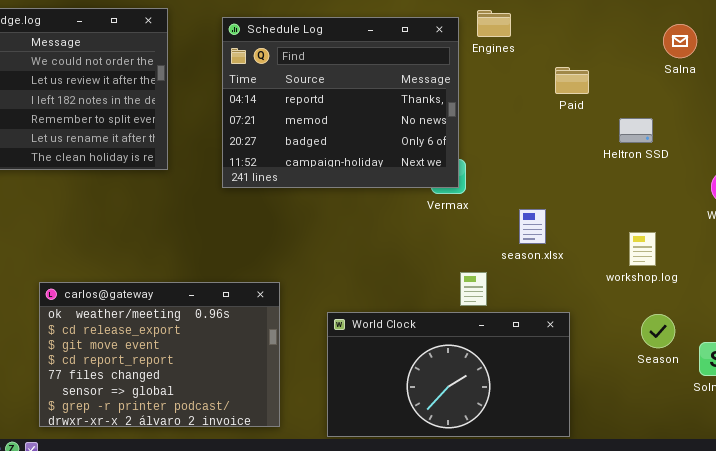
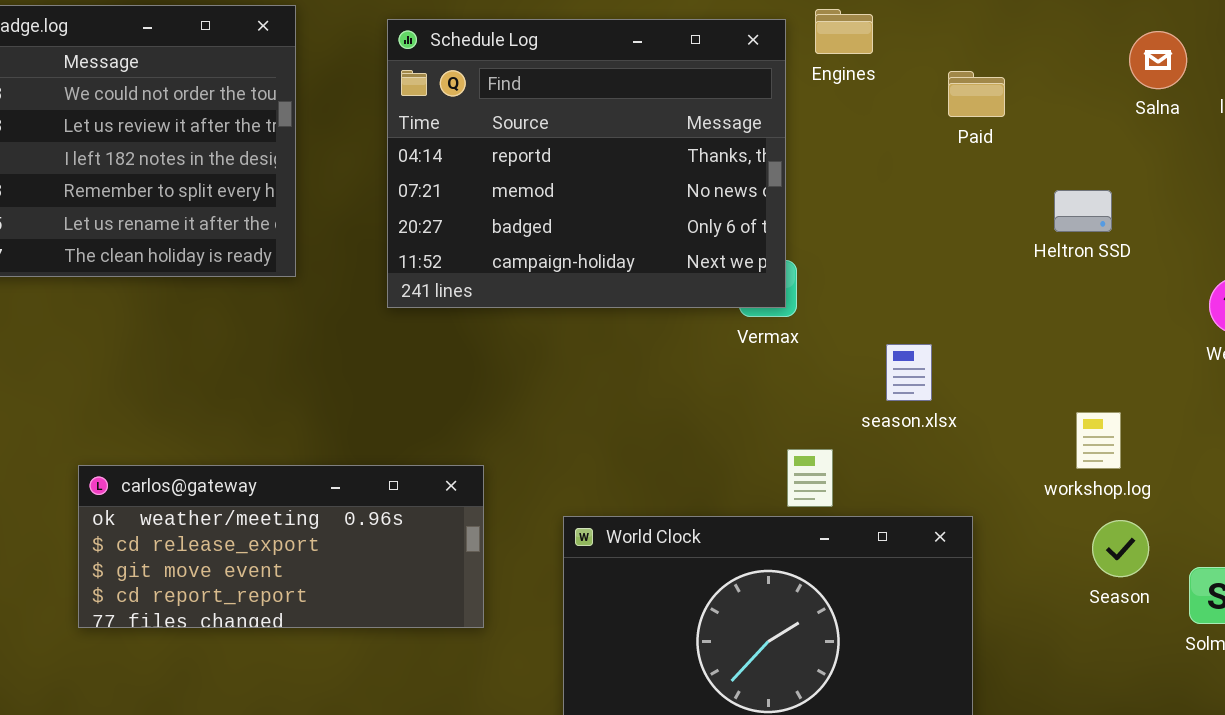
Paid: [555,67,589,94] -> [948,71,1005,117], moved
workshop.log: [629,232,656,266] -> [1076,412,1121,469], moved
carlos@gateway: [39,282,280,427] -> [78,465,484,628], resized

